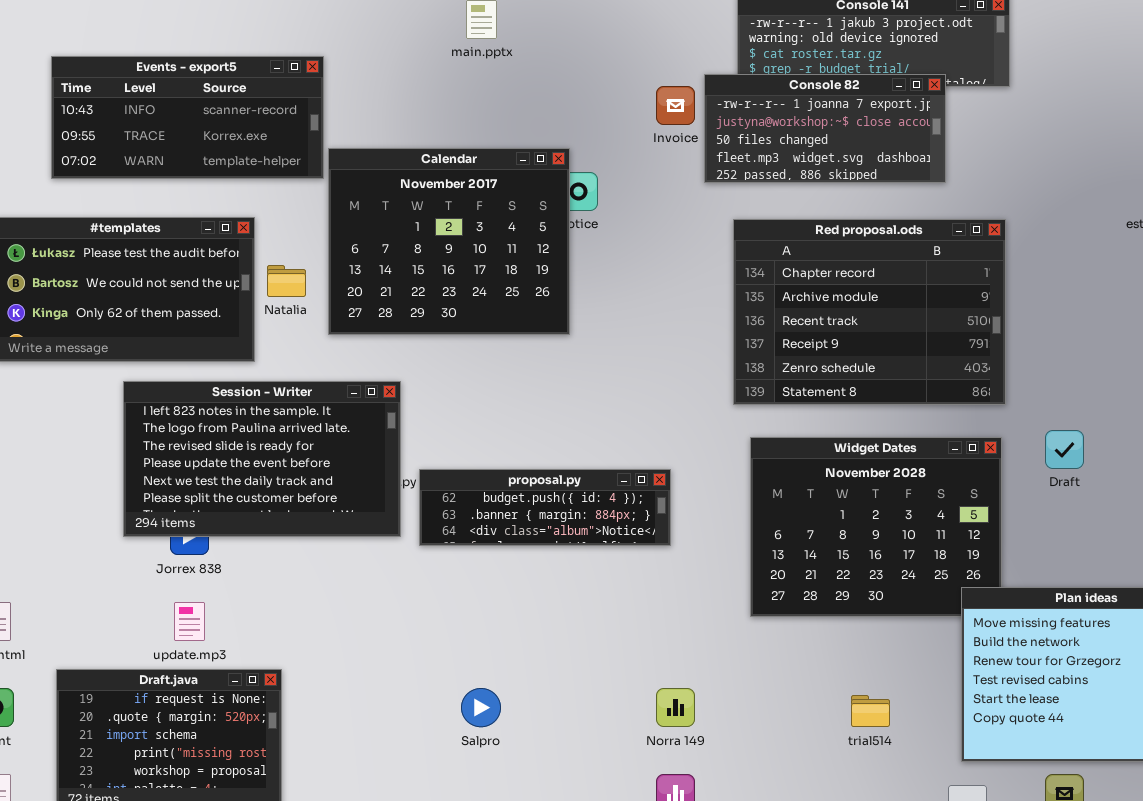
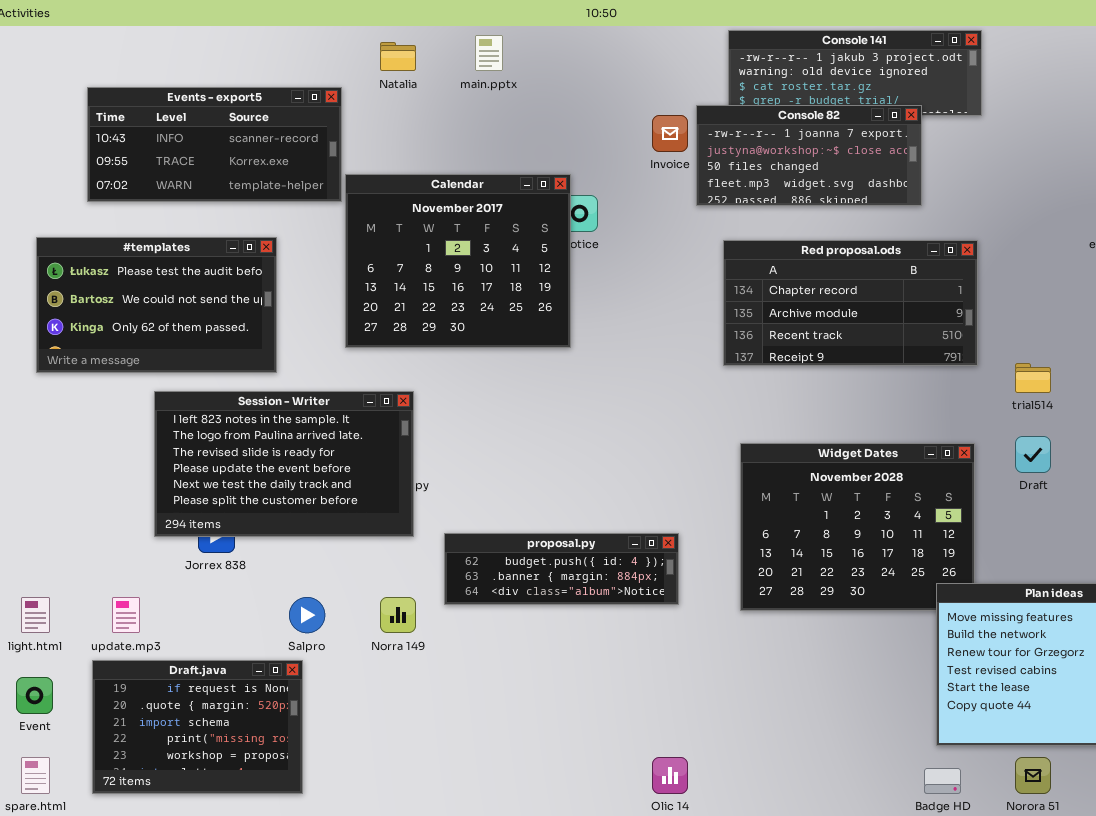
Red proposal.ods: [733,219,1006,405] -> [723,240,978,366], resized
Natalia: [267,265,306,297] -> [380,42,416,71], moved
proposal.py: [419,469,671,546] -> [444,533,679,605], moved
update.mp3: [174,602,205,641] -> [112,597,140,633], moved
Salpro: [461,688,501,727] -> [289,597,325,633], moved
Norra 149: [656,688,695,727] -> [380,597,416,633], moved
trial514: [851,695,890,727] -> [1015,363,1051,393], moved

